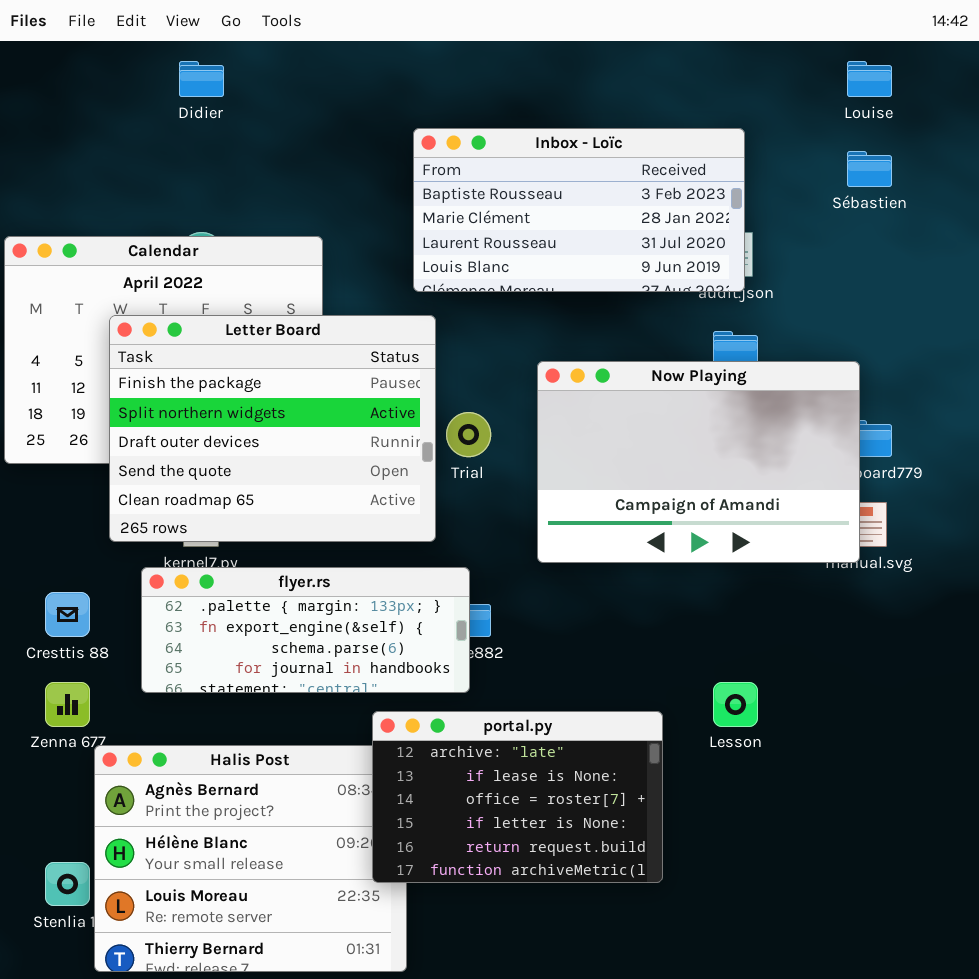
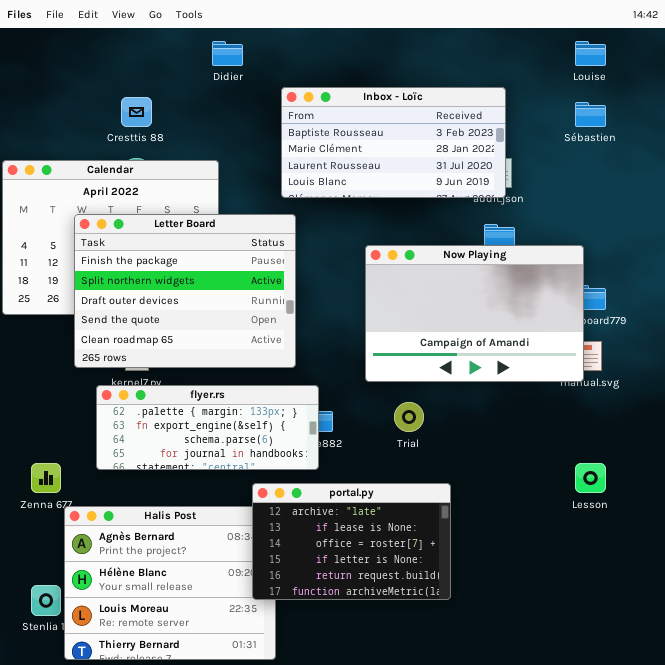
Didier: [179,61,224,97] -> [212,41,243,66], moved
Trial: [446,412,491,457] -> [394,402,424,432], moved
Cresttis 88: [45,592,90,637] -> [121,97,152,127], moved
Lesson: [713,682,758,727] -> [575,463,606,493], moved

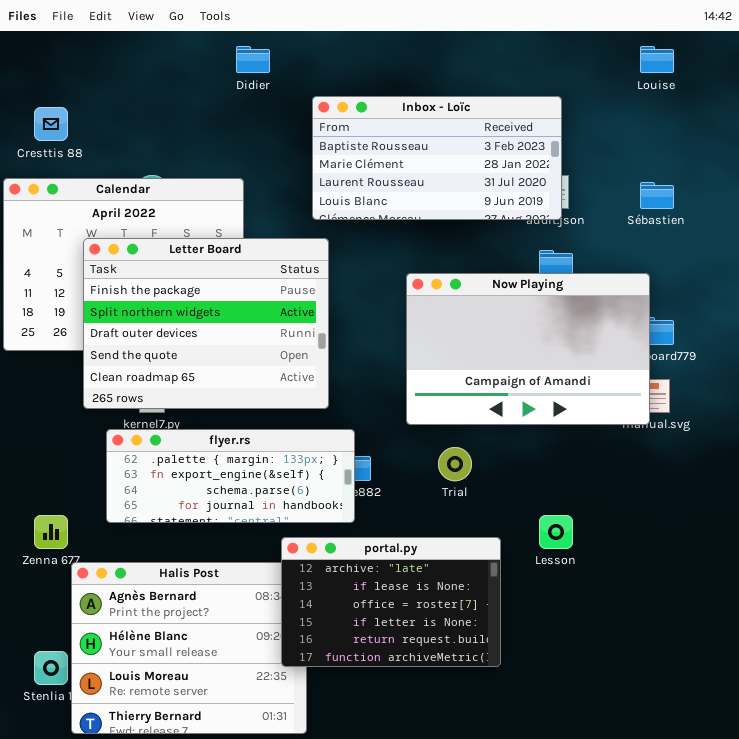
Cresttis 88: [121,97,152,127] -> [34,107,68,141], moved
Sébastien: [575,102,606,127] -> [640,182,674,209], moved
Lesson: [575,463,606,493] -> [539,515,573,549], moved

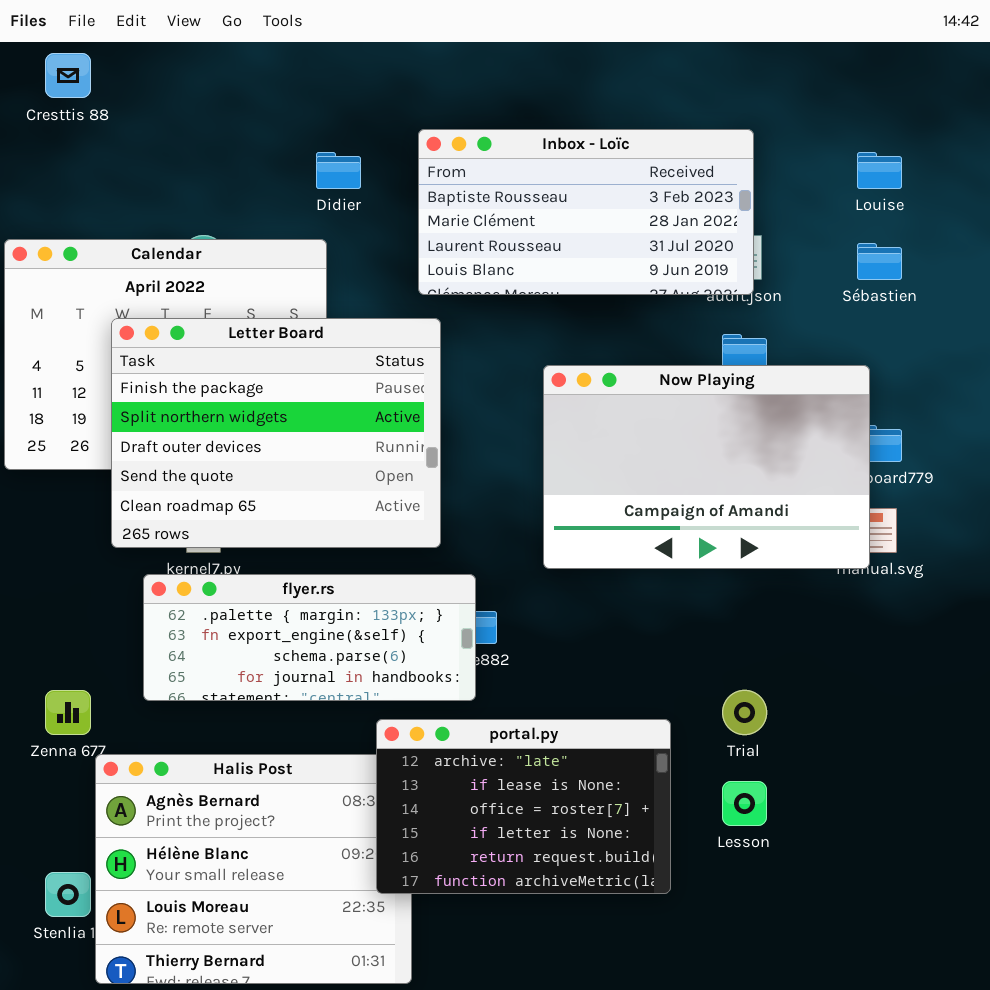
Didier: [236,46,270,73] -> [316,152,361,189], moved
Louise: [640,46,674,73] -> [857,152,902,189], moved
Cresttis 88: [34,107,68,141] -> [45,53,91,98], moved
Trial: [438,447,472,481] -> [722,690,767,735], moved
Lesson: [539,515,573,549] -> [722,781,767,826], moved

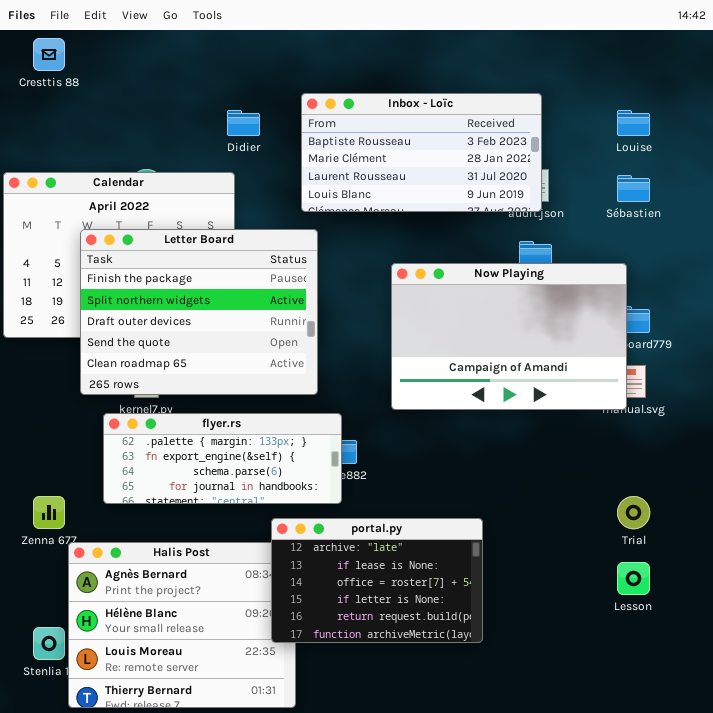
Trial: [722,690,767,735] -> [617,496,650,529], moved
Lesson: [722,781,767,826] -> [617,562,650,595], moved

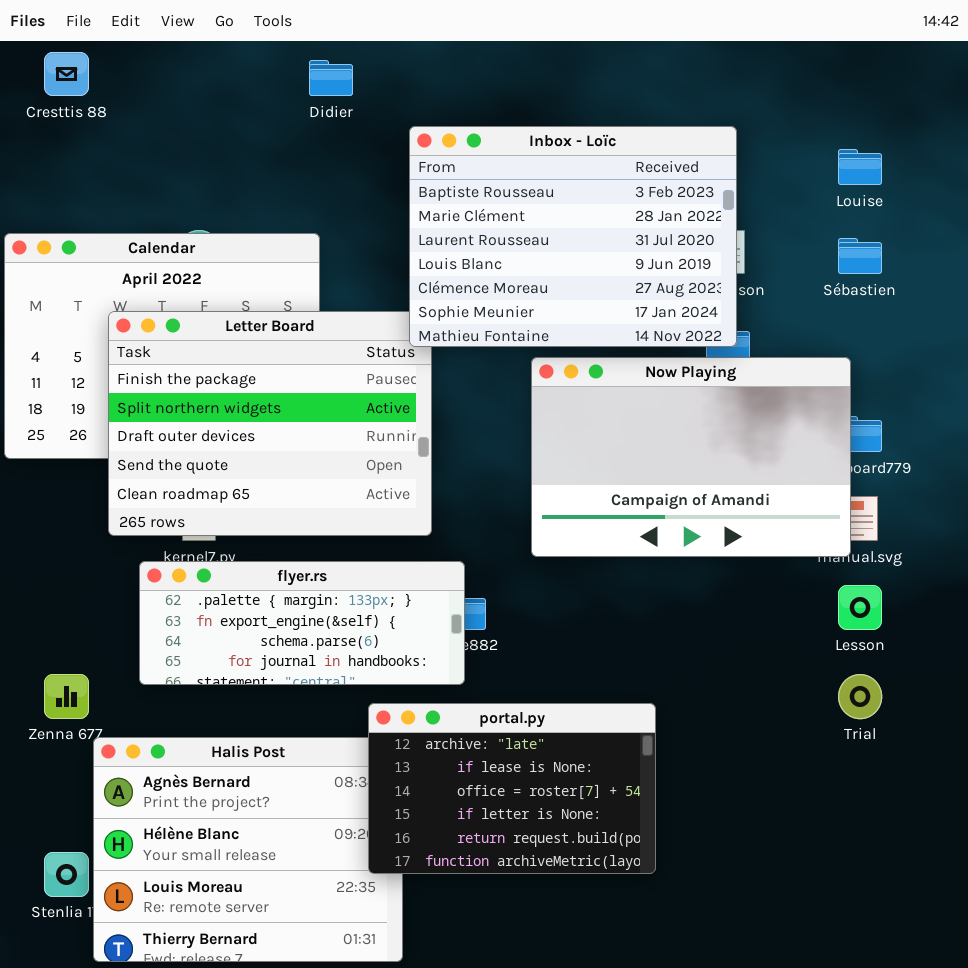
Inbox - Loïc: [301,93,542,212] -> [409,126,737,347], resized
Didier: [227,110,260,136] -> [309,60,353,96], moved
Lesson: [617,562,650,595] -> [838,585,882,630], moved

